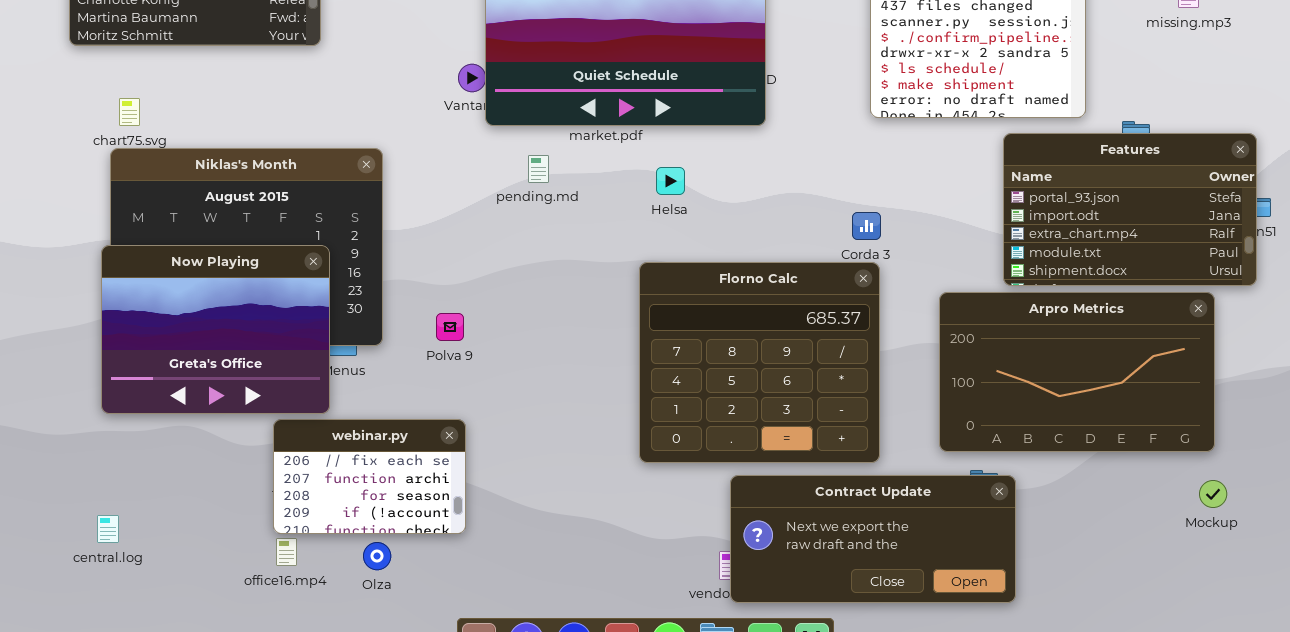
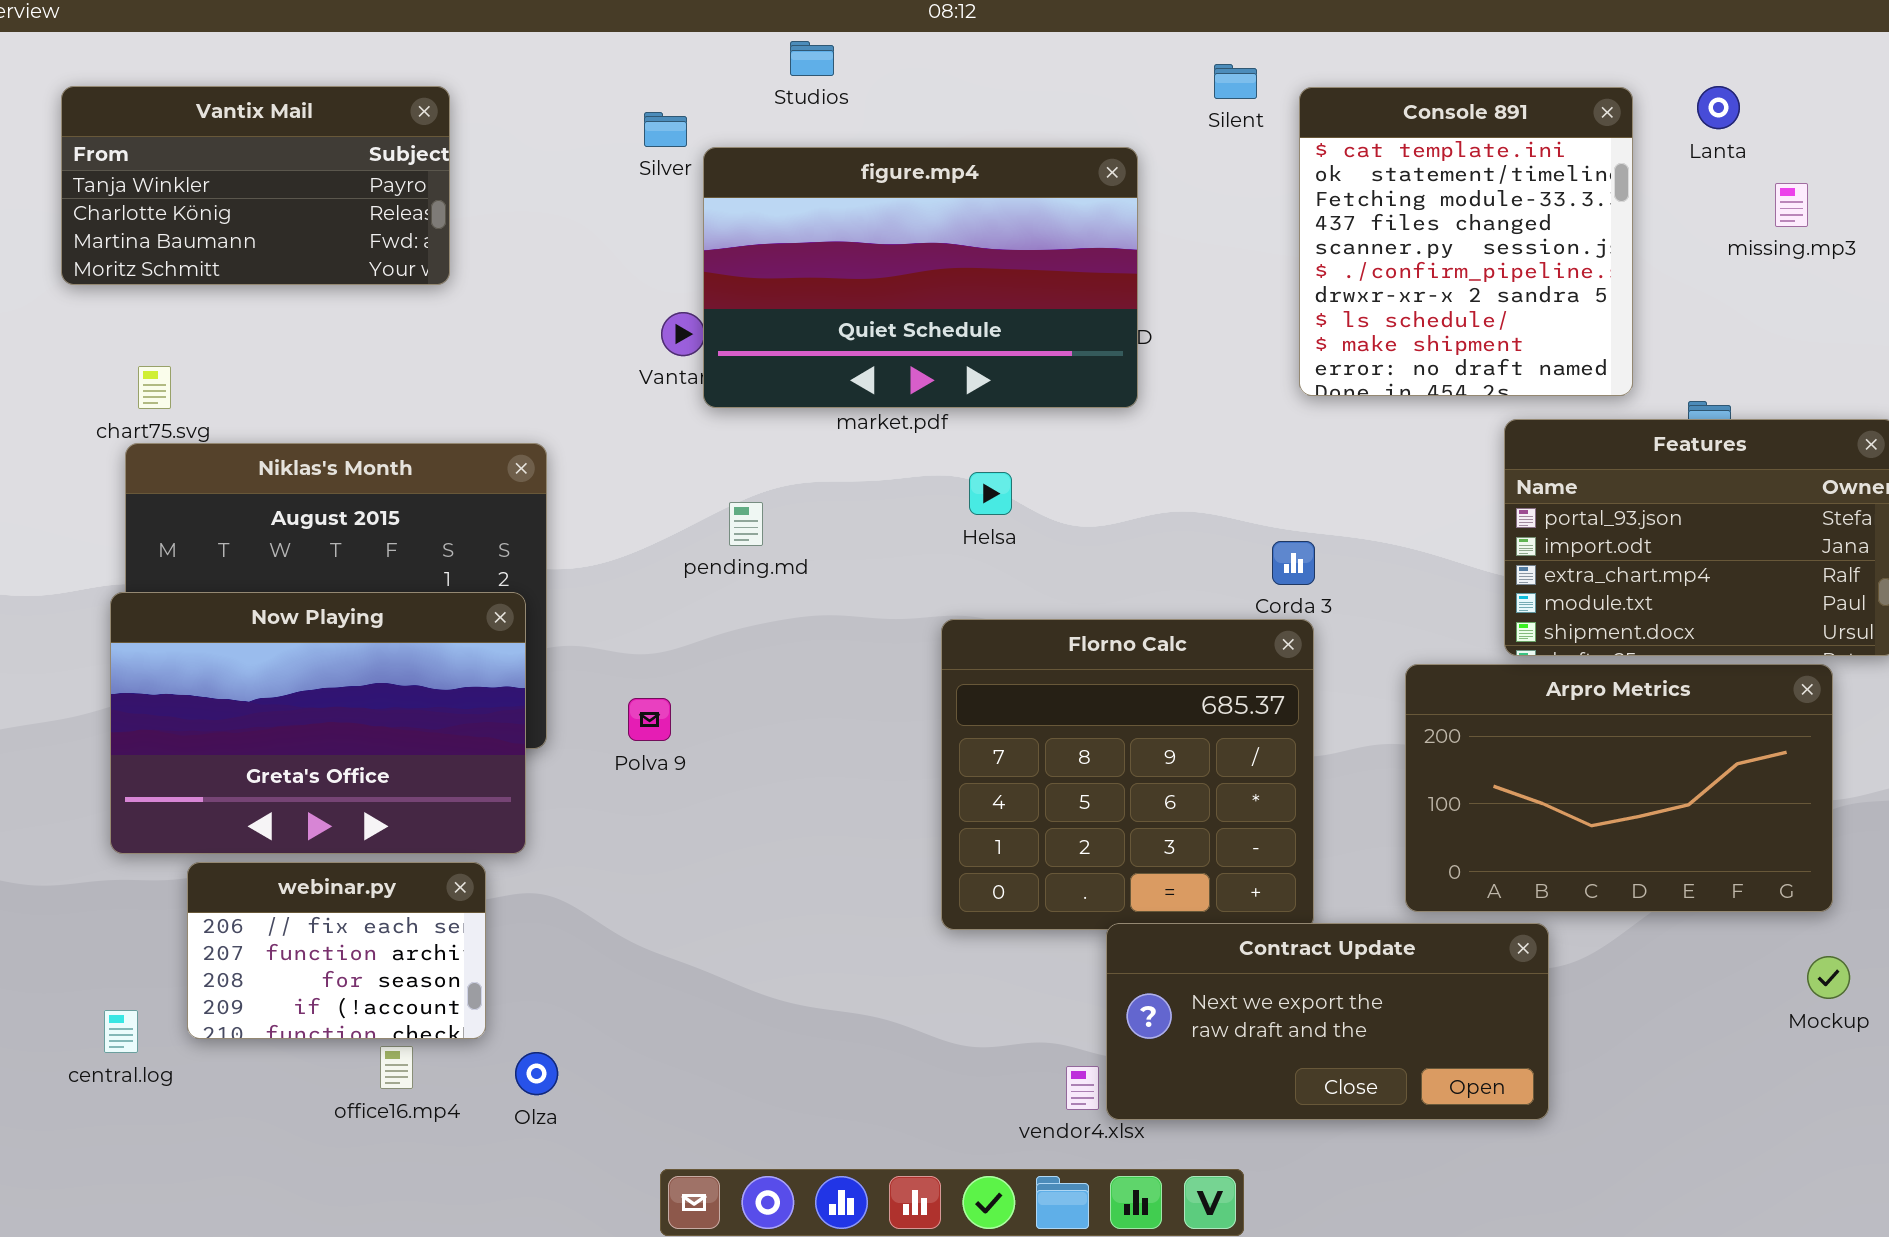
pending.md: [528,155,549,183] -> [729,502,763,546], moved
Now Playing: [101,245,330,414] -> [110,592,526,854], resized
webinar.py: [273,419,466,534] -> [187,862,486,1039], moved
Contract Update: [730,475,1016,603] -> [1106,923,1549,1120], moved

